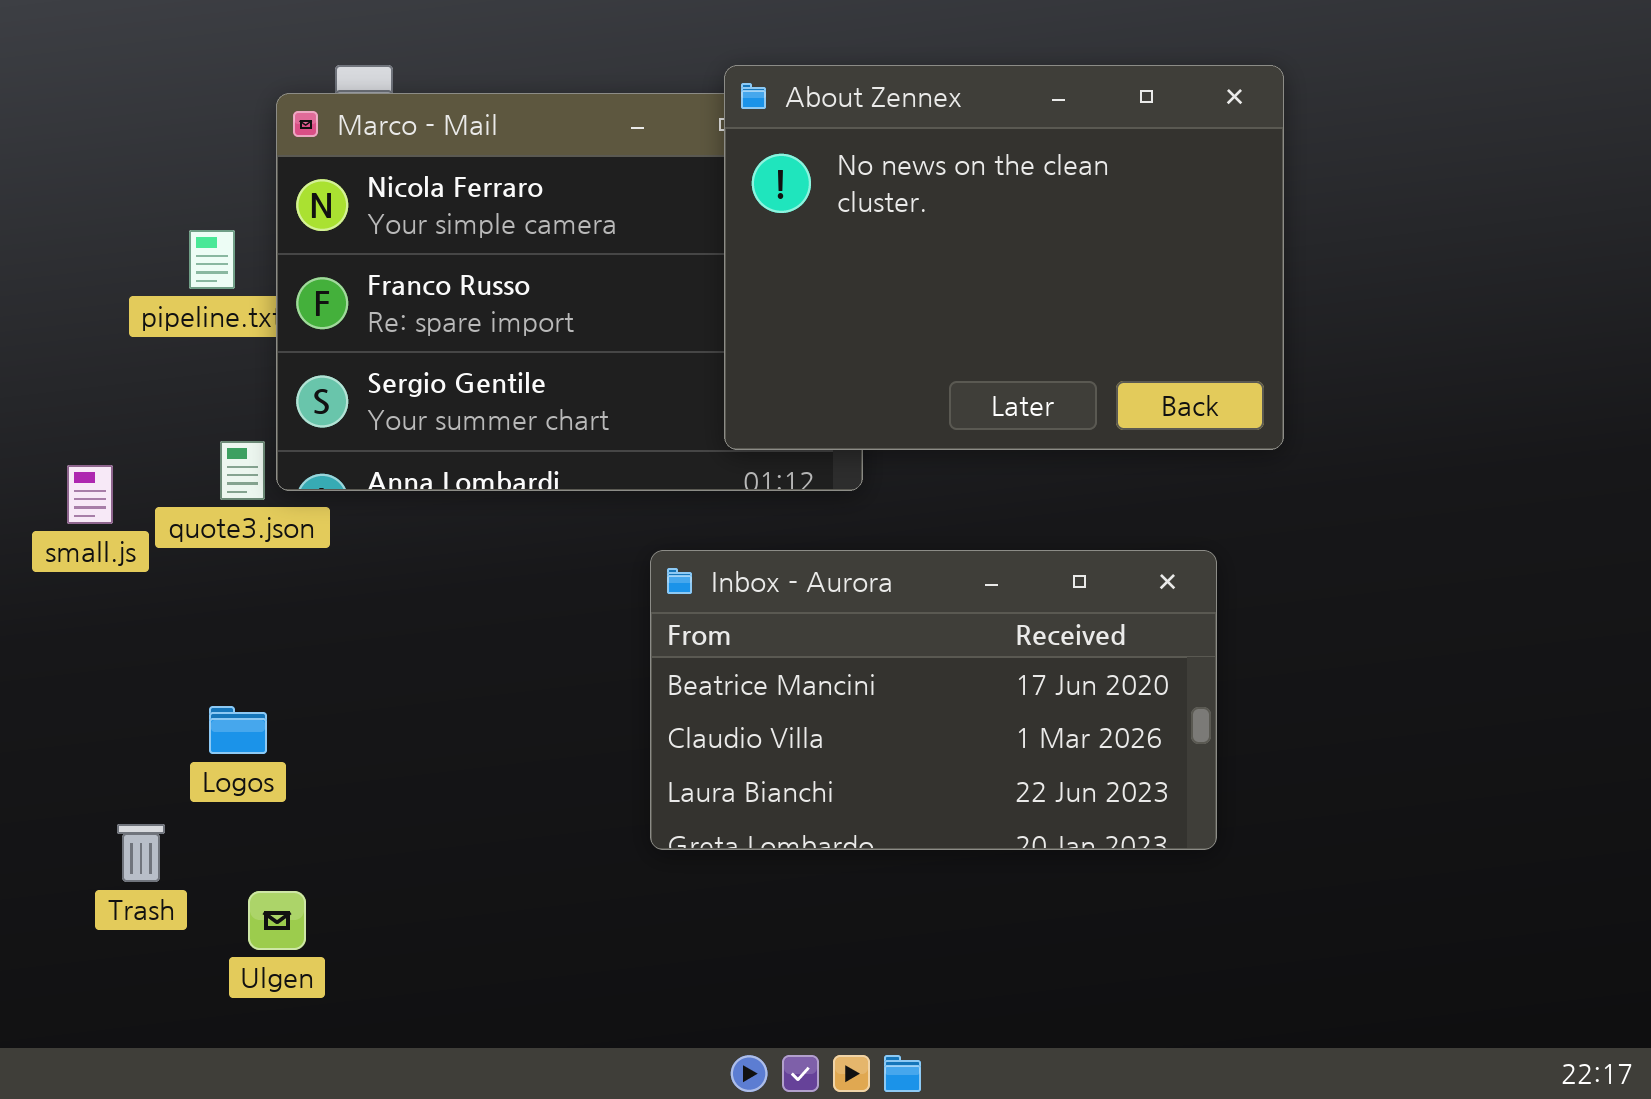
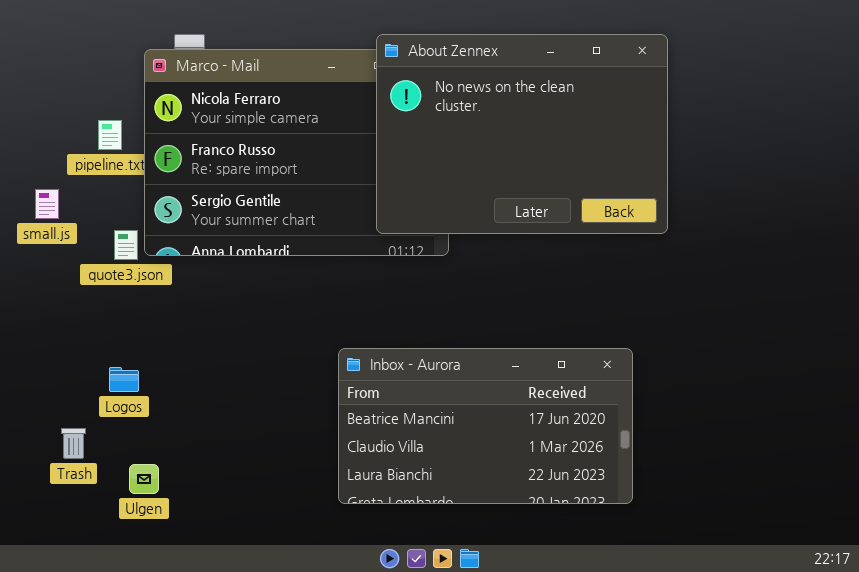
small.js: [67,465,113,524] -> [35,189,59,219], moved
Inbox - Aurora: [650,550,1217,850] -> [338,348,633,504], moved

